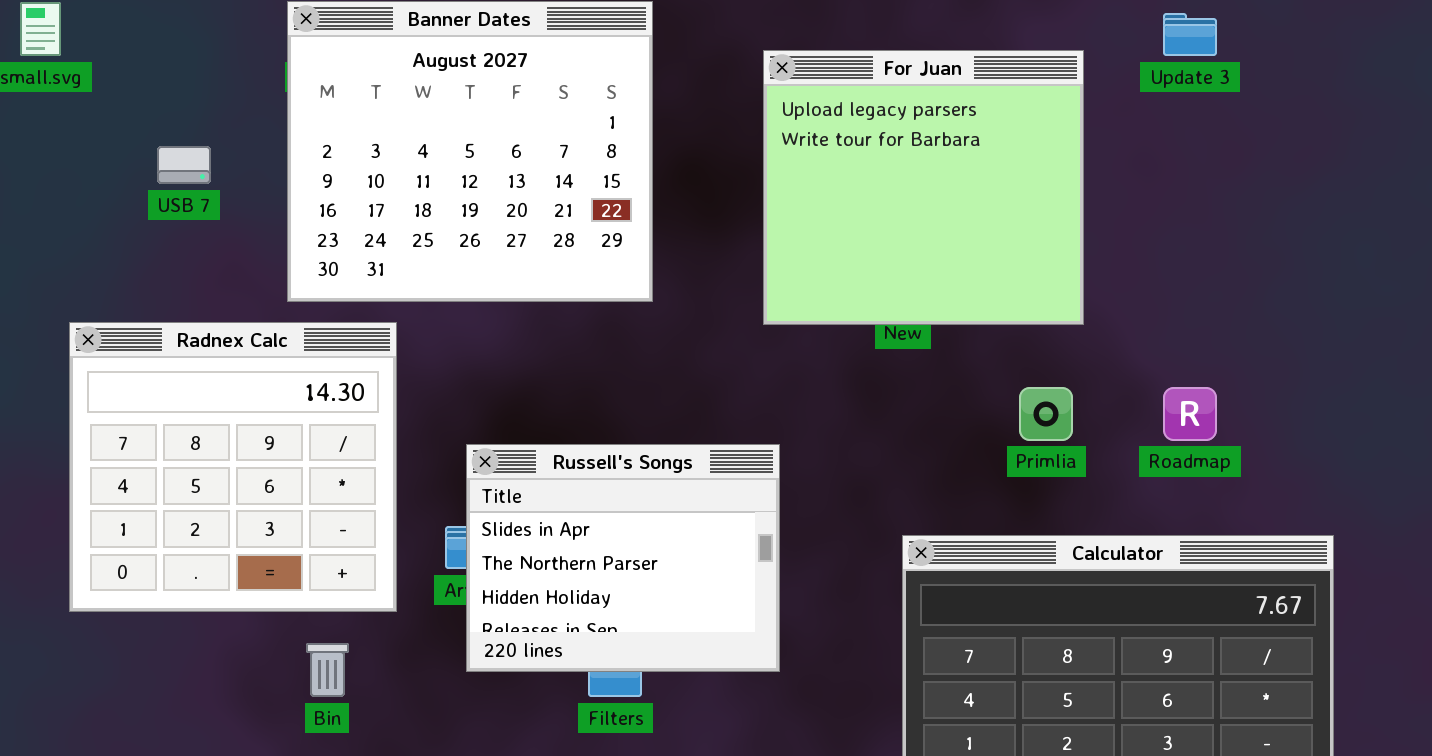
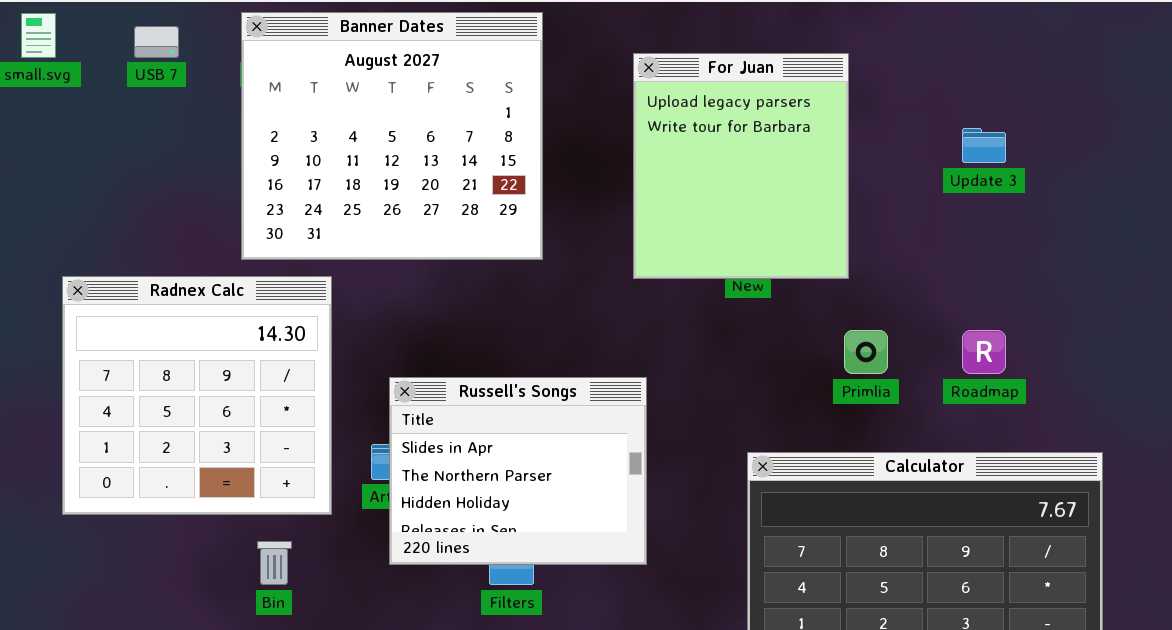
Update 3: [1163,13,1217,56] -> [962,128,1006,163], moved
For Juan: [763,50,1084,325] -> [633,53,849,279], resized
USB 7: [157,146,211,184] -> [134,26,179,58], moved

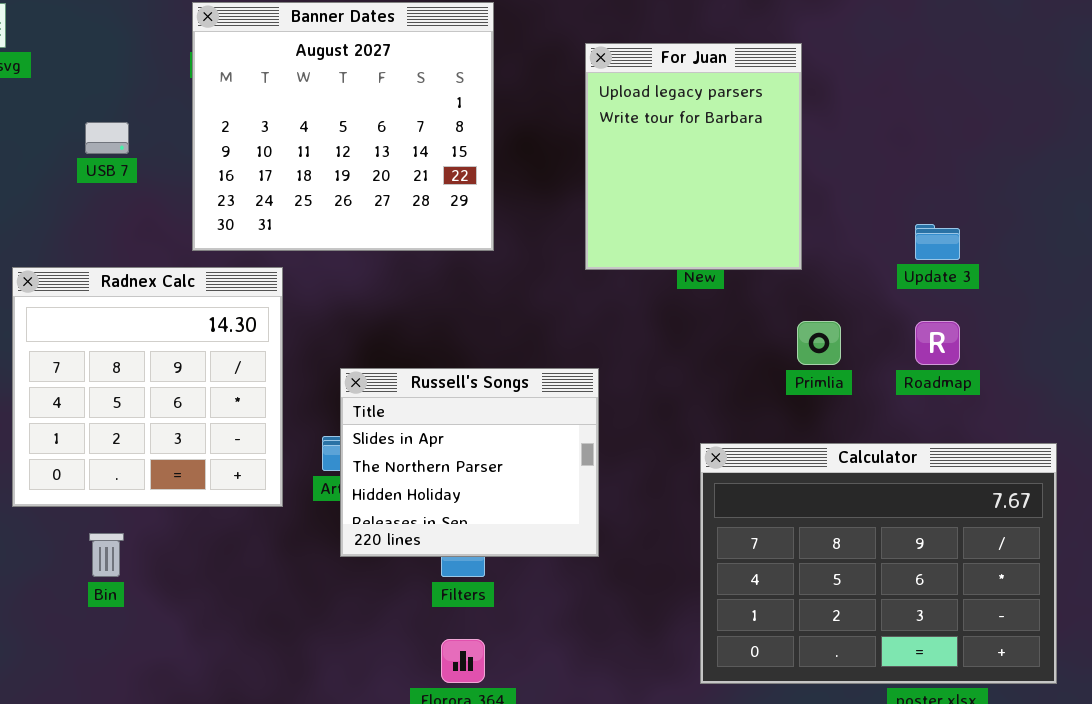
USB 7: [134,26,179,58] -> [85,122,129,154], moved
Update 3: [962,128,1006,163] -> [915,224,960,260], moved
Bin: [257,541,292,585] -> [89,533,124,577], moved

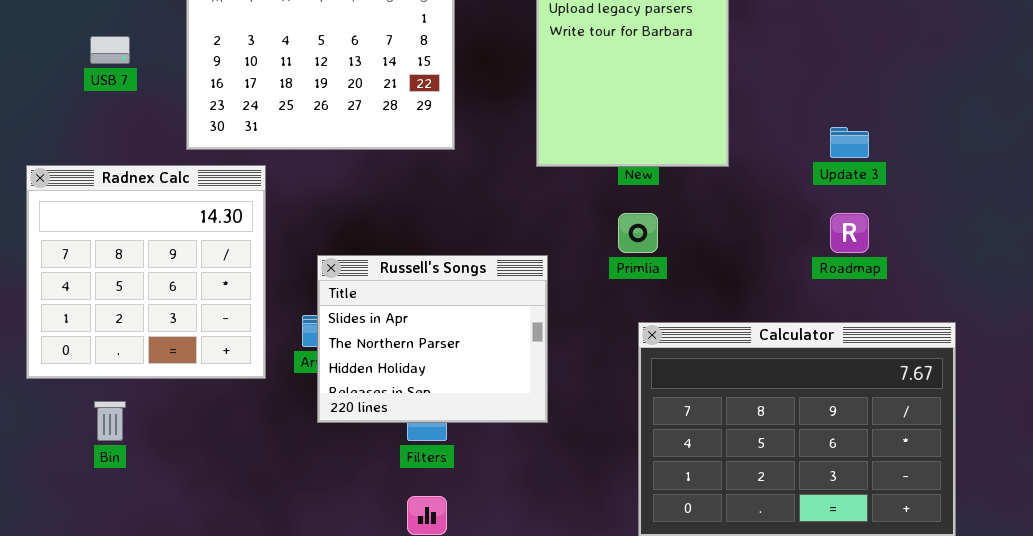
Primlia: [797,321,841,365] -> [618,213,658,253], moved

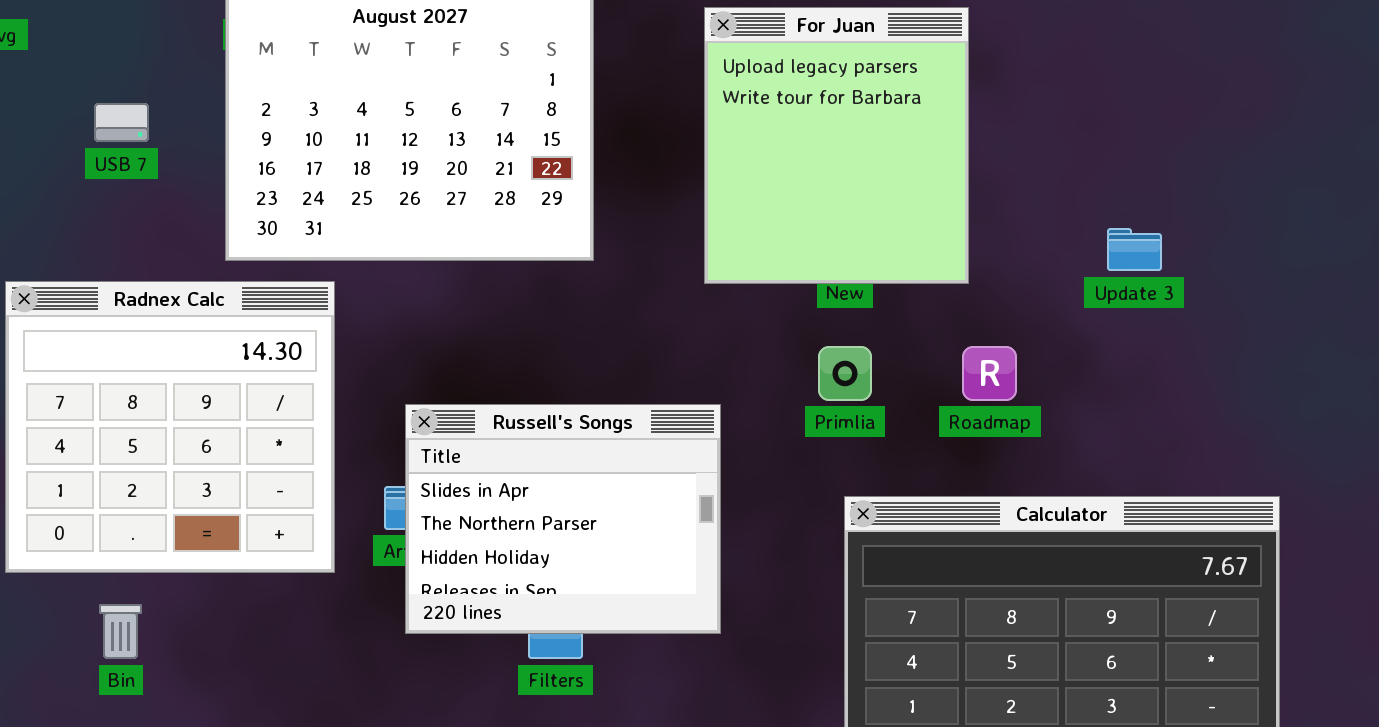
Roadmap: [830,213,869,253] -> [962,346,1017,401], moved

